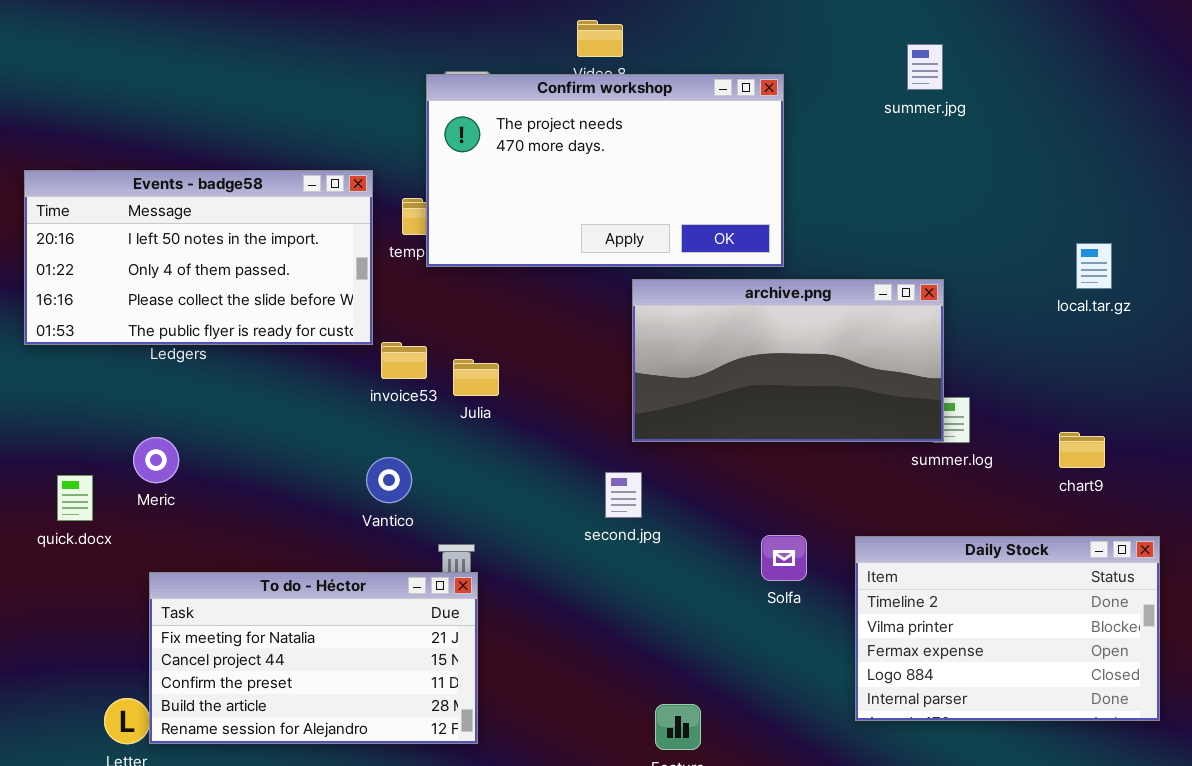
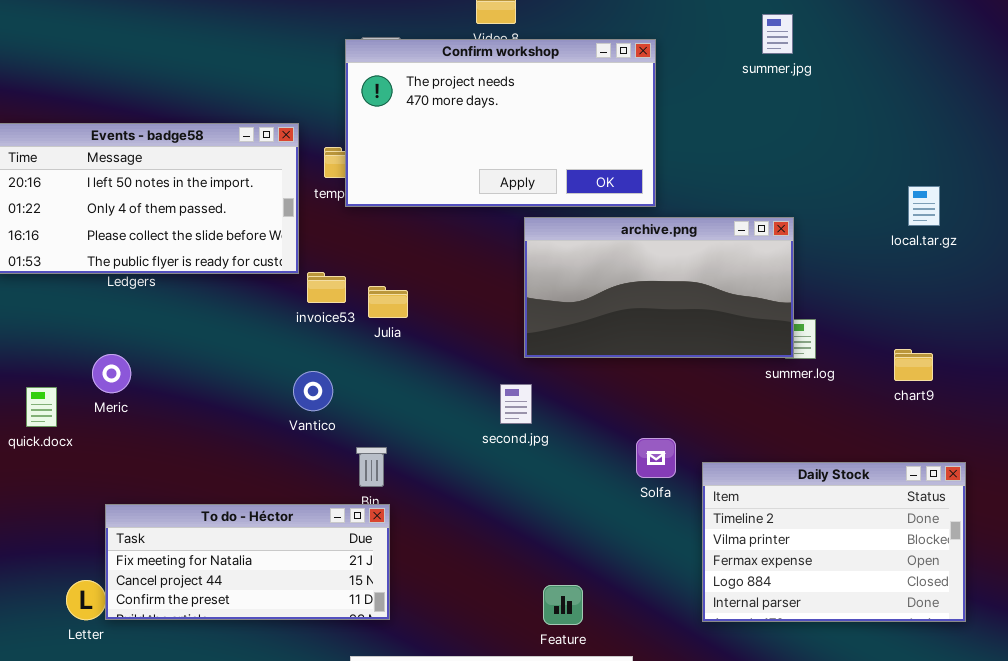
Daily Stock: [855,536,1160,721] -> [702,462,966,622], moved
To do - Héctor: [149,572,478,744] -> [105,504,390,620], resized

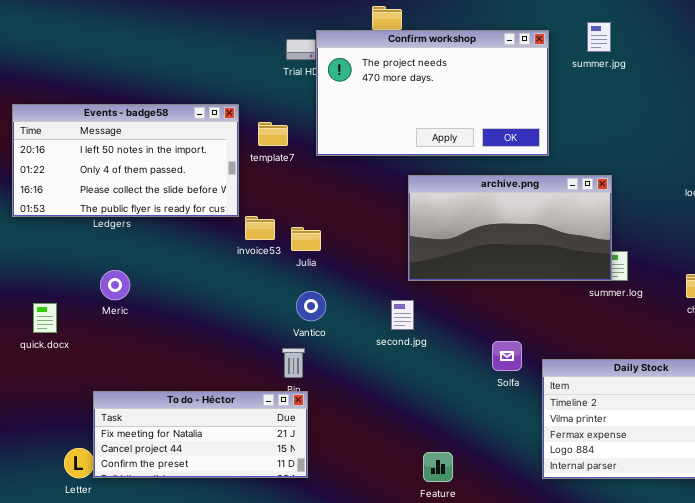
Confirm workshop: [345,39,656,207] -> [316,30,549,156], moved
Meric: [92,354,131,393] -> [100,270,130,300], moved
Vantico: [293,371,333,411] -> [296,291,326,321], moved

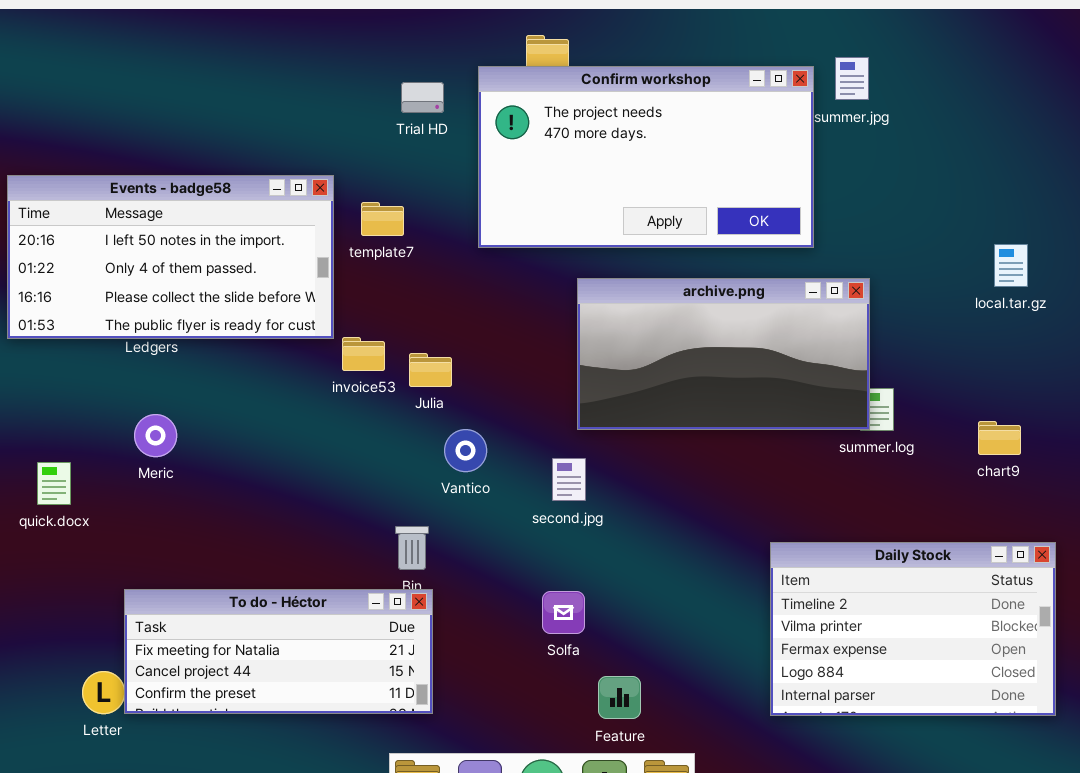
Confirm workshop: [316,30,549,156] -> [478,66,814,248], moved
Vantico: [296,291,326,321] -> [444,429,487,472], moved
Solfa: [492,341,522,371] -> [542,591,585,634], moved

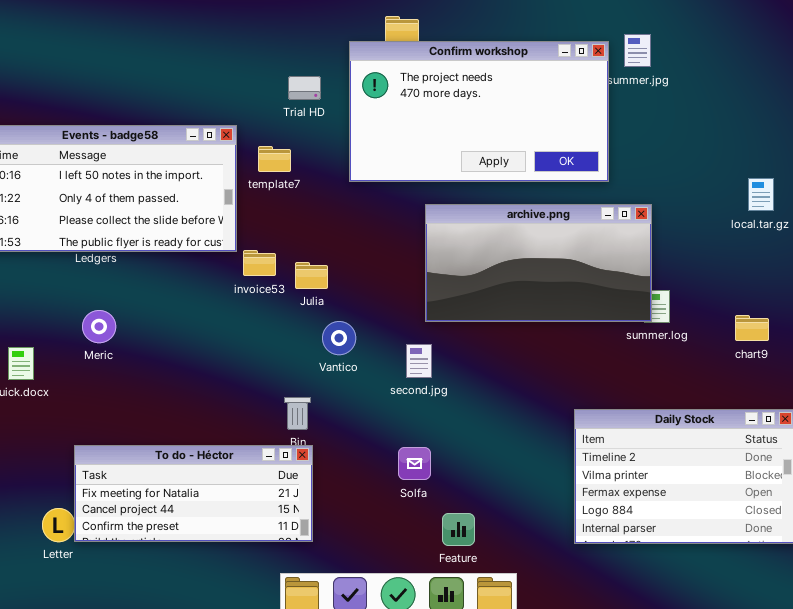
Trial HD: [401,82,444,113] -> [288,76,321,100], moved

